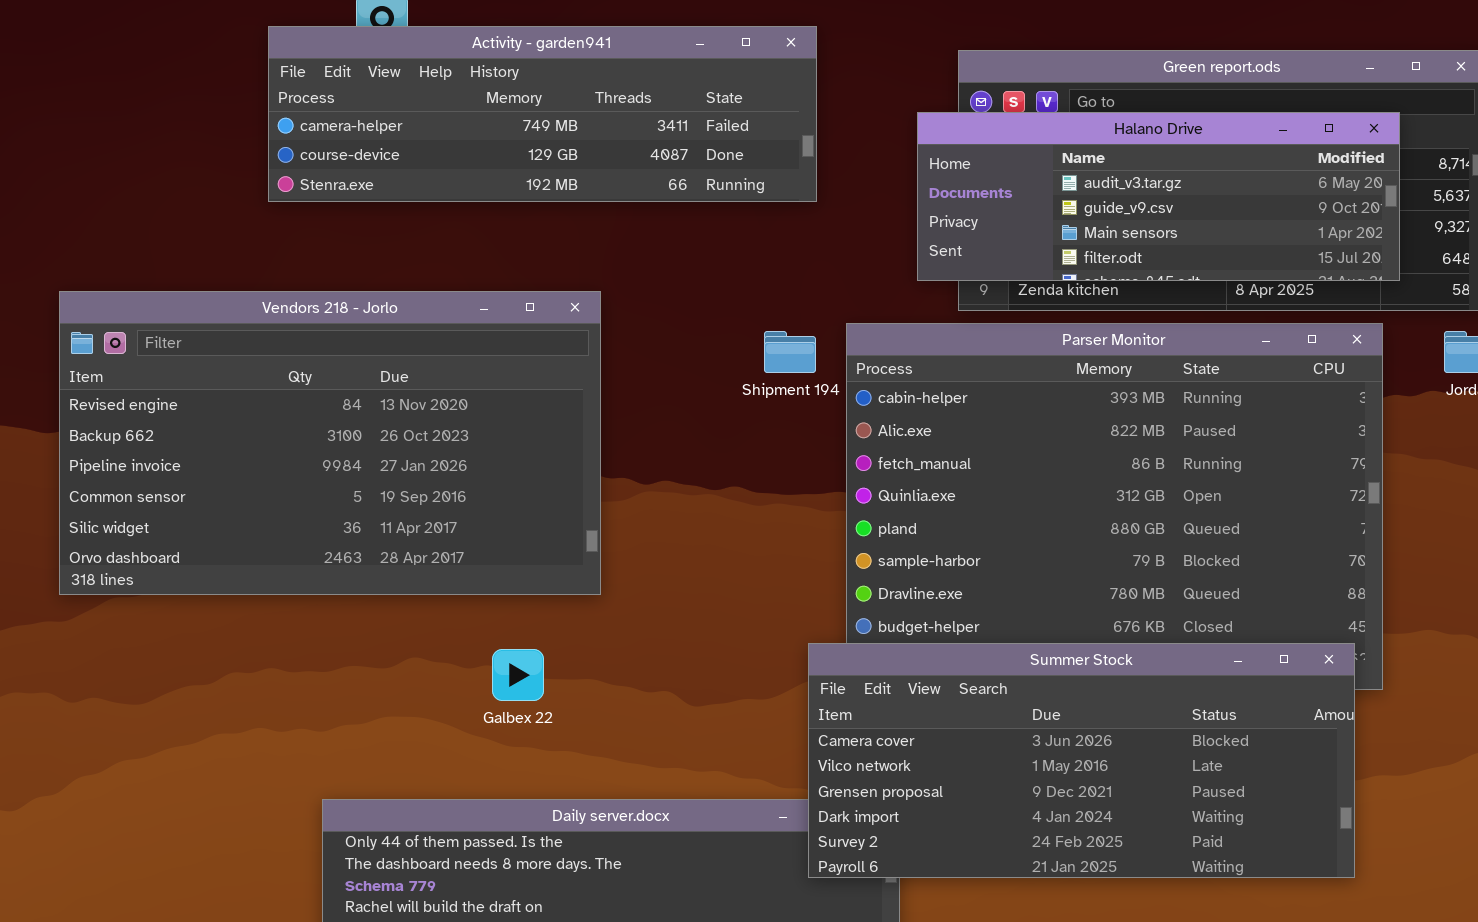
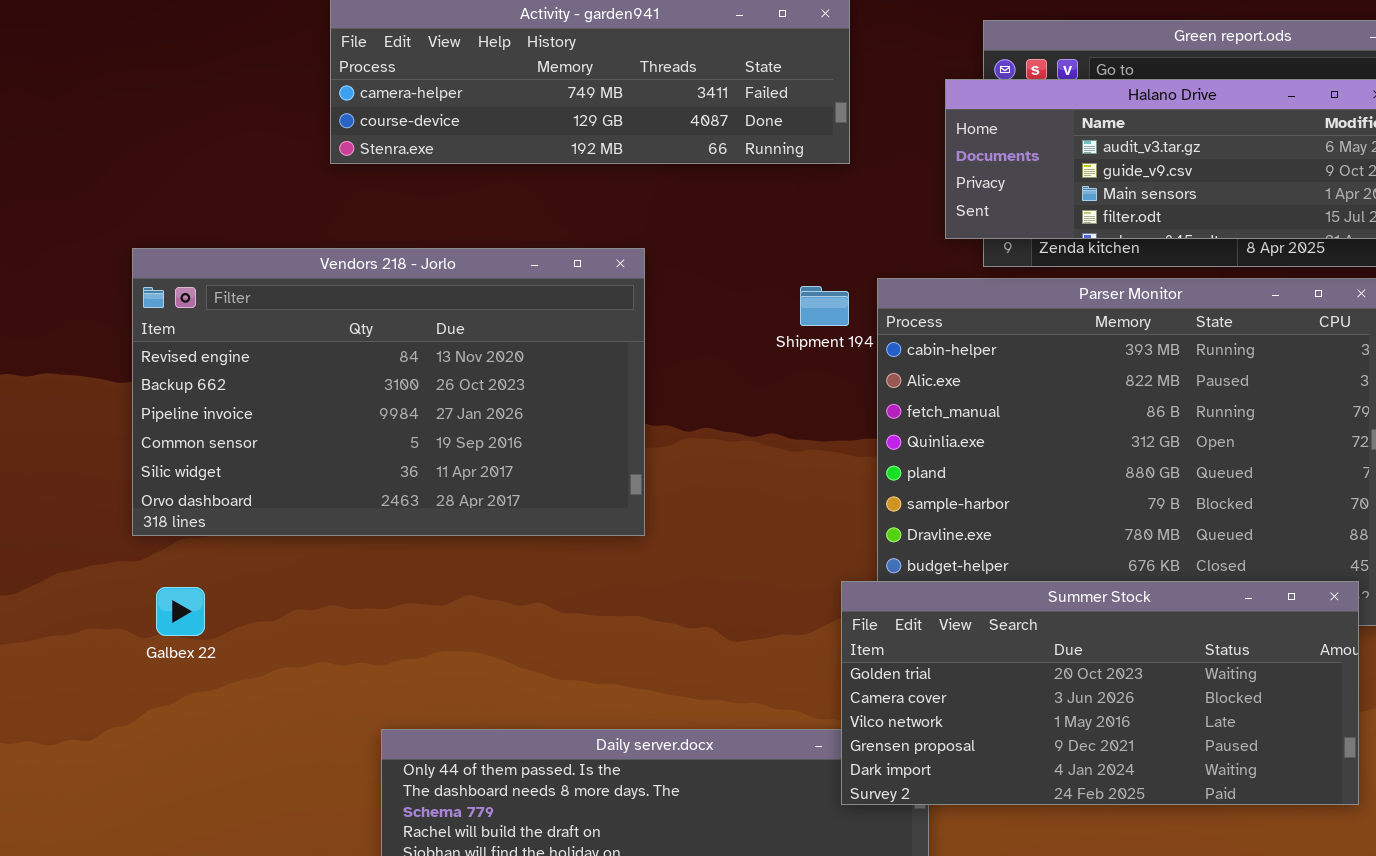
Summer Stock: [808,643,1355,878] -> [841,581,1359,805], scrolled up 1 row
Galbex 22: [492,649,544,701] -> [156,587,205,636], moved

